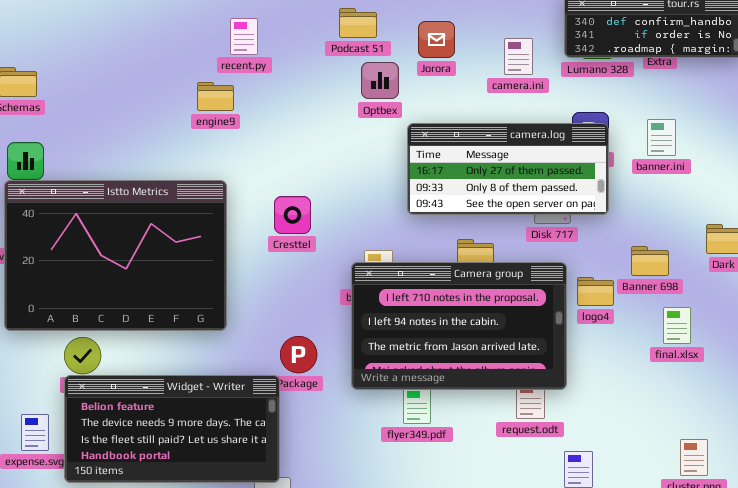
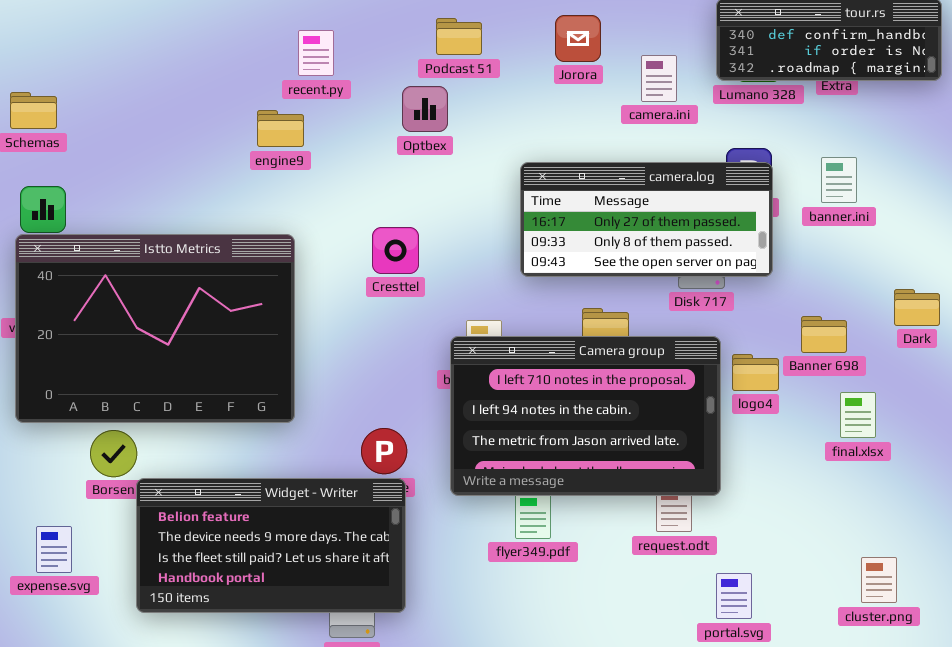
Jorora: [418,21,455,58] -> [555,15,601,62], moved
Optbex: [361,62,399,99] -> [402,86,448,132], moved
Cresttel: [274,196,311,234] -> [372,227,419,274], moved
Widget - Writer: [64,375,280,483] -> [136,478,406,613], moved

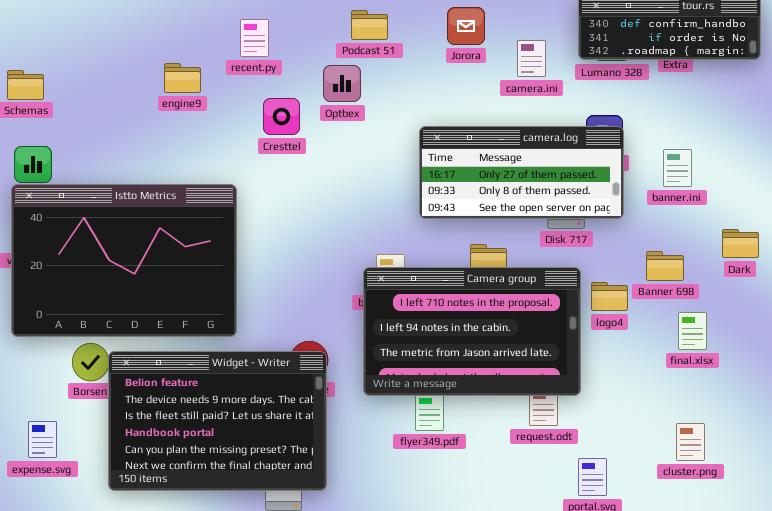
engine9: [257,110,304,147] -> [164,63,201,93], moved
banner.ini: [821,157,857,203] -> [663,149,692,187], moved
Cresttel: [372,227,419,274] -> [263,98,300,135], moved
Widget - Writer: [136,478,406,613] -> [108,351,327,491], resized
cluster.png: [861,557,897,603] -> [676,423,705,461], moved

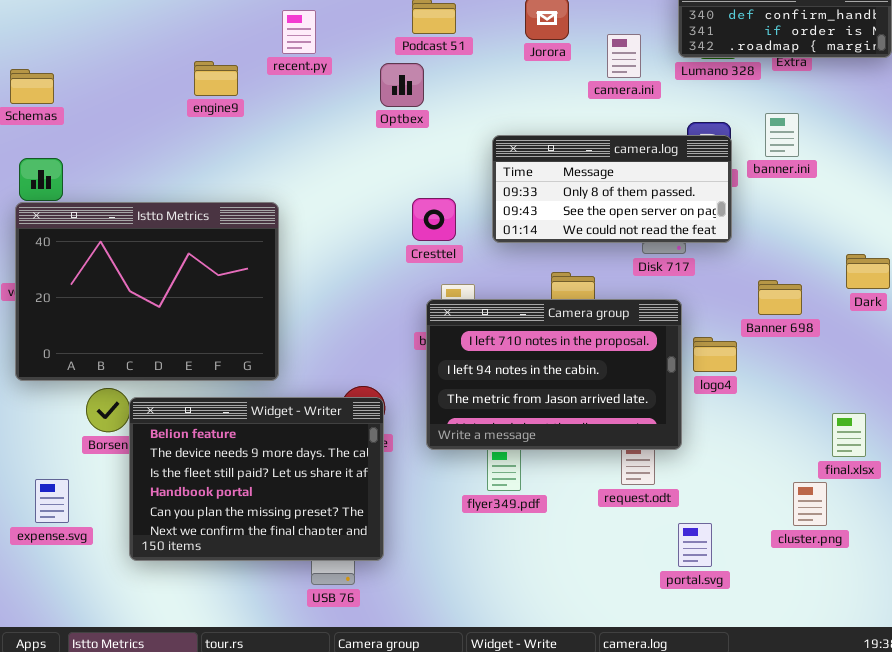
Cresttel: [263,98,300,135] -> [412,198,456,241], moved
camera.log: [419,126,624,219] -> [492,135,732,243], scrolled down 1 row
banner.ini: [663,149,692,187] -> [765,113,799,157], moved
logo4: [591,282,628,311] -> [693,337,737,372], moved
final.xlsx: [678,312,707,350] -> [832,413,866,457], moved

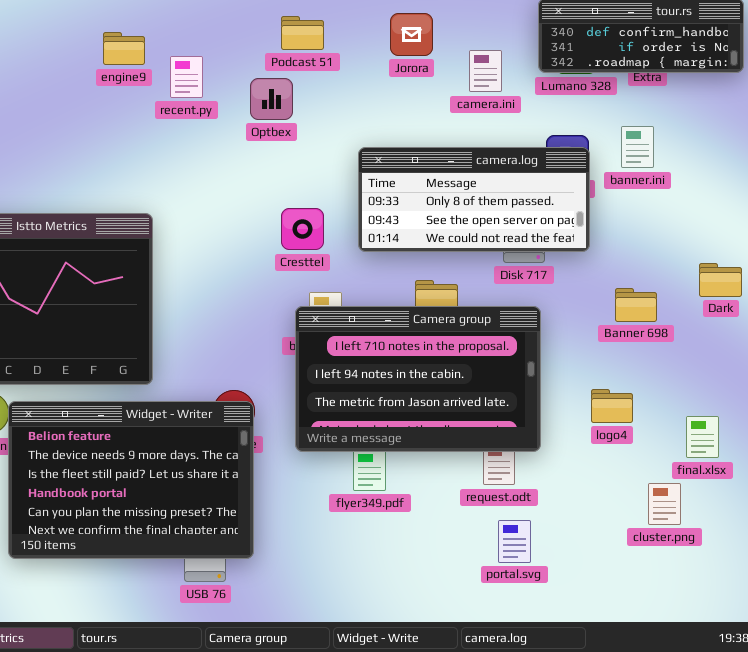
recent.py: [282,10,316,54] -> [170,56,203,98], moved
engine9: [194,61,238,96] -> [103,32,145,65], moved
logo4: [693,337,737,372] -> [591,389,633,423], moved
portal.svg: [678,523,712,567] -> [498,520,531,563], moved

